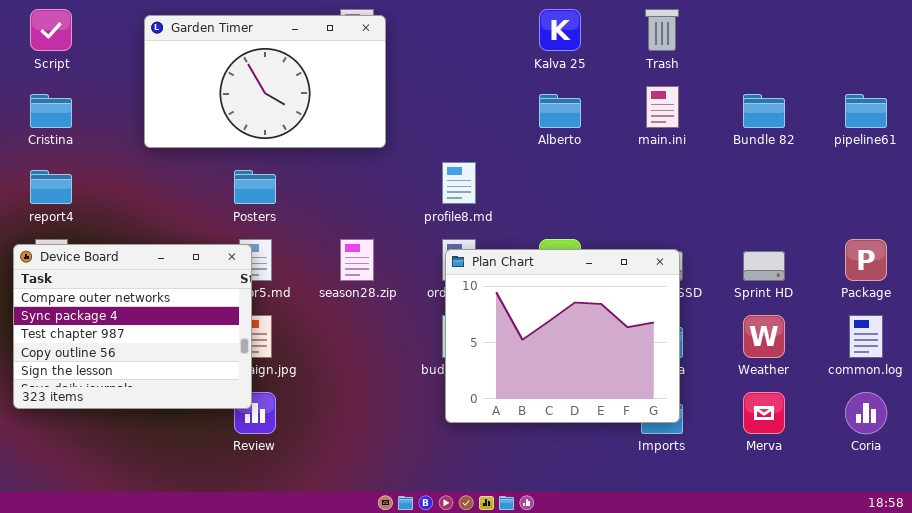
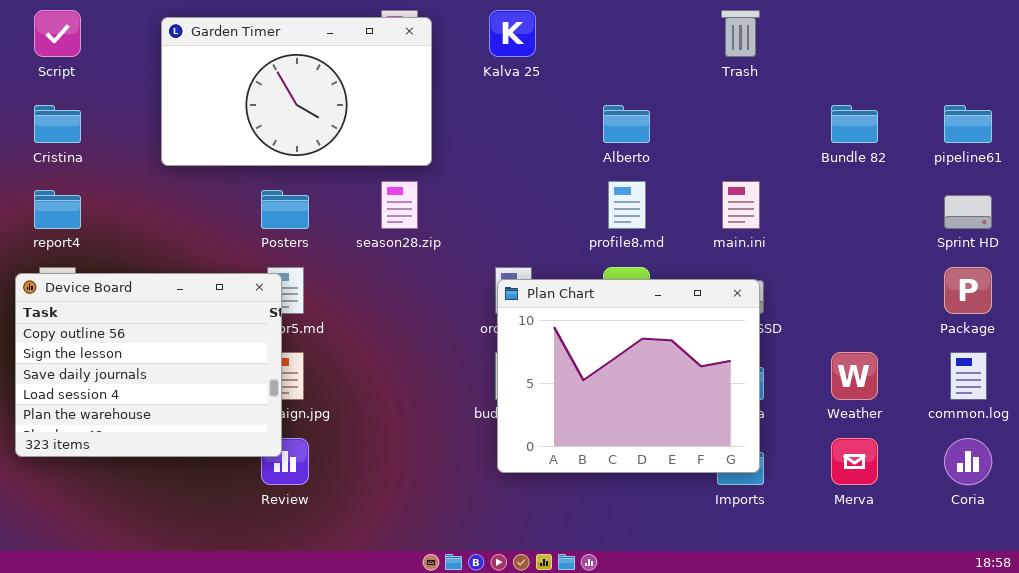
Kalva 25: [539,9,581,51] -> [489,10,536,57], moved
main.ini: [646,86,679,128] -> [722,181,760,229], moved
profile8.md: [442,162,476,204] -> [608,181,646,229], moved
season28.zip: [340,239,374,281] -> [381,181,418,229], moved
Device Board: [13,244,252,409] -> [15,273,282,457], scrolled down 3 rows
Sprint HD: [743,251,785,281] -> [944,195,992,229], moved

